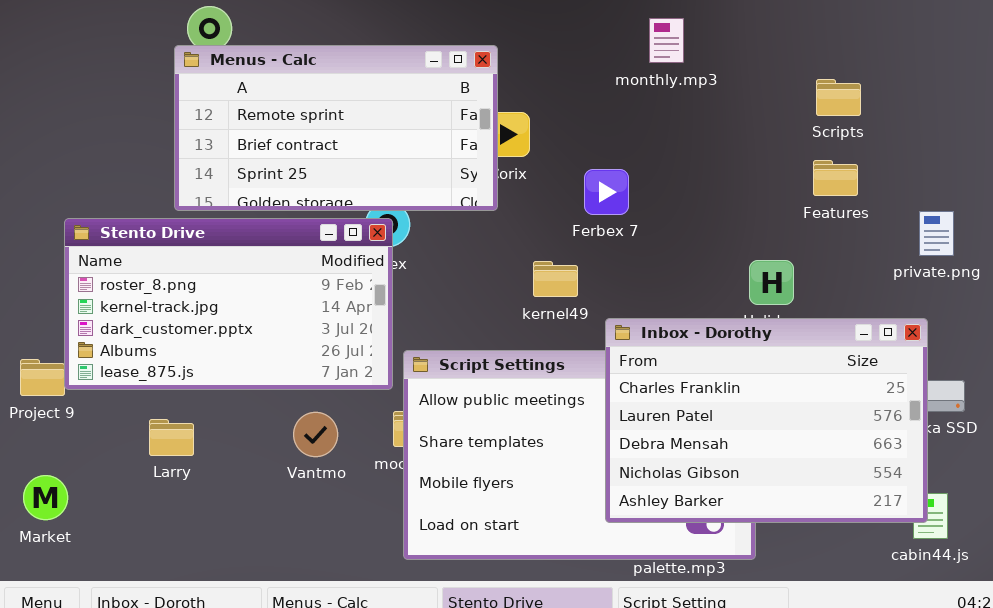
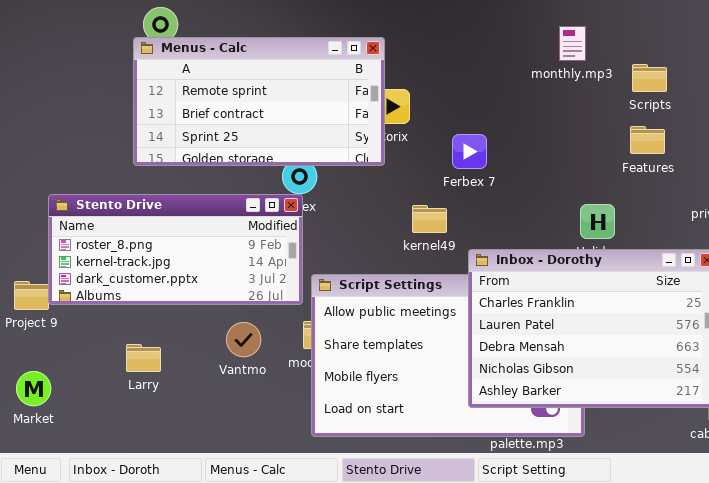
monthly.mp3: [649,18,684,63] -> [559,26,586,61], moved
Stento Drive: [64,218,393,390] -> [48,194,303,305], resized
Larry: [149,419,194,456] -> [126,344,161,372], moved

